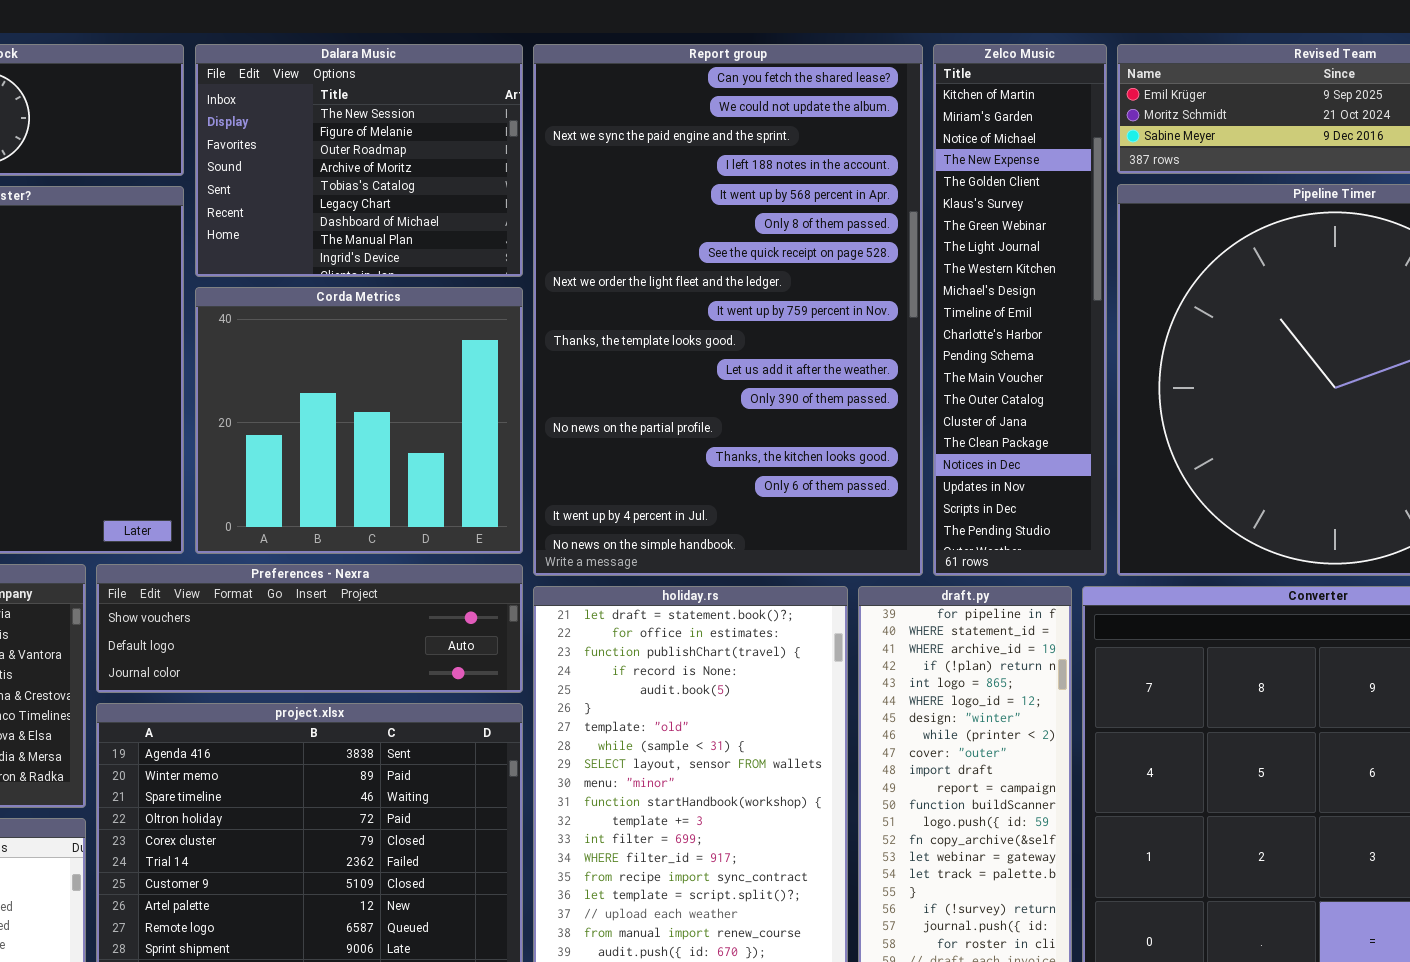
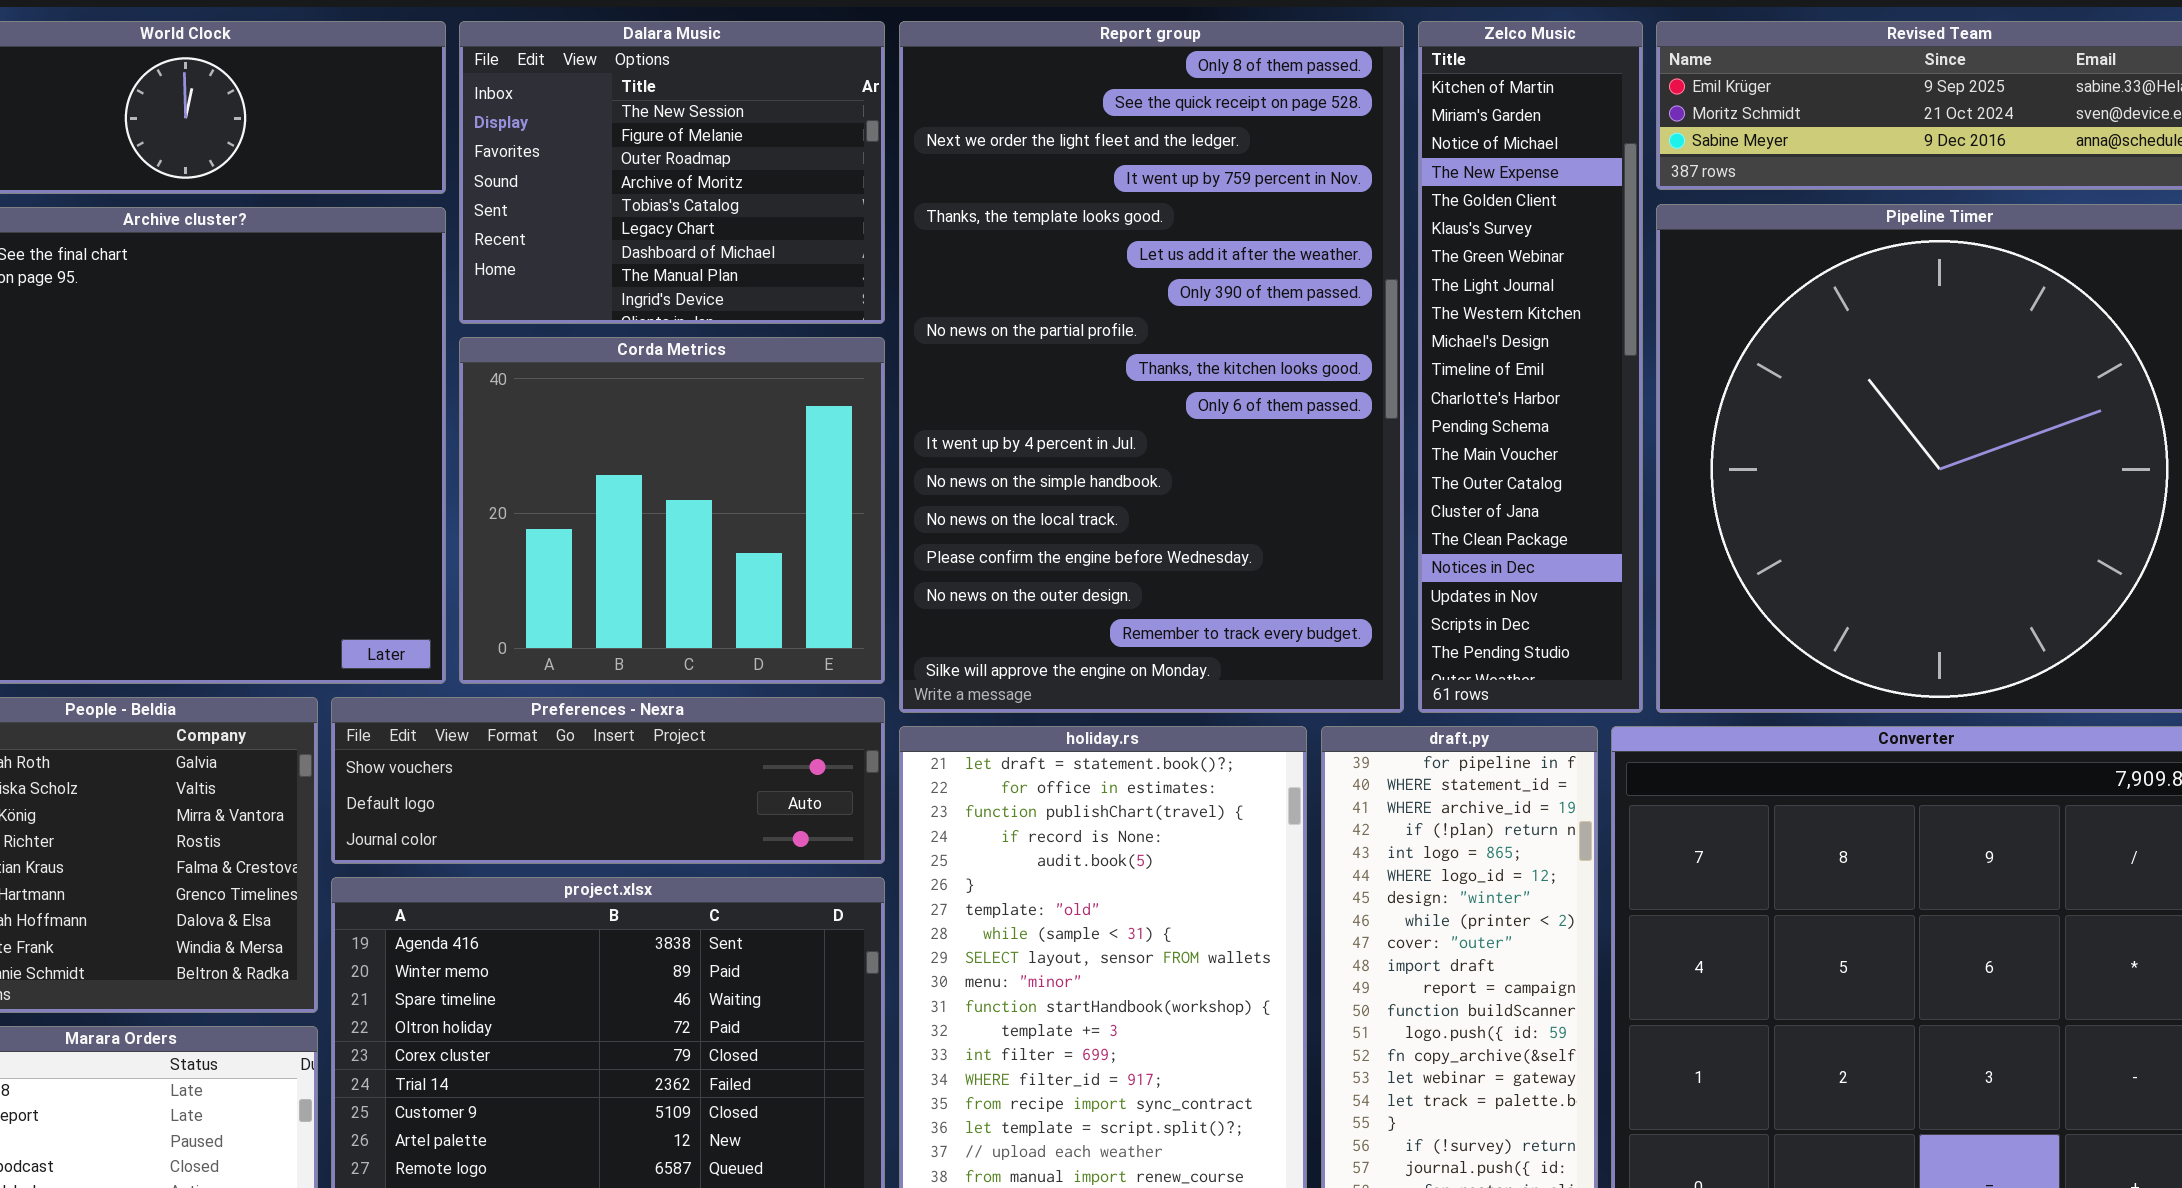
Report group: [533,44,923,576] -> [899,21,1404,713], scrolled down 5 rows

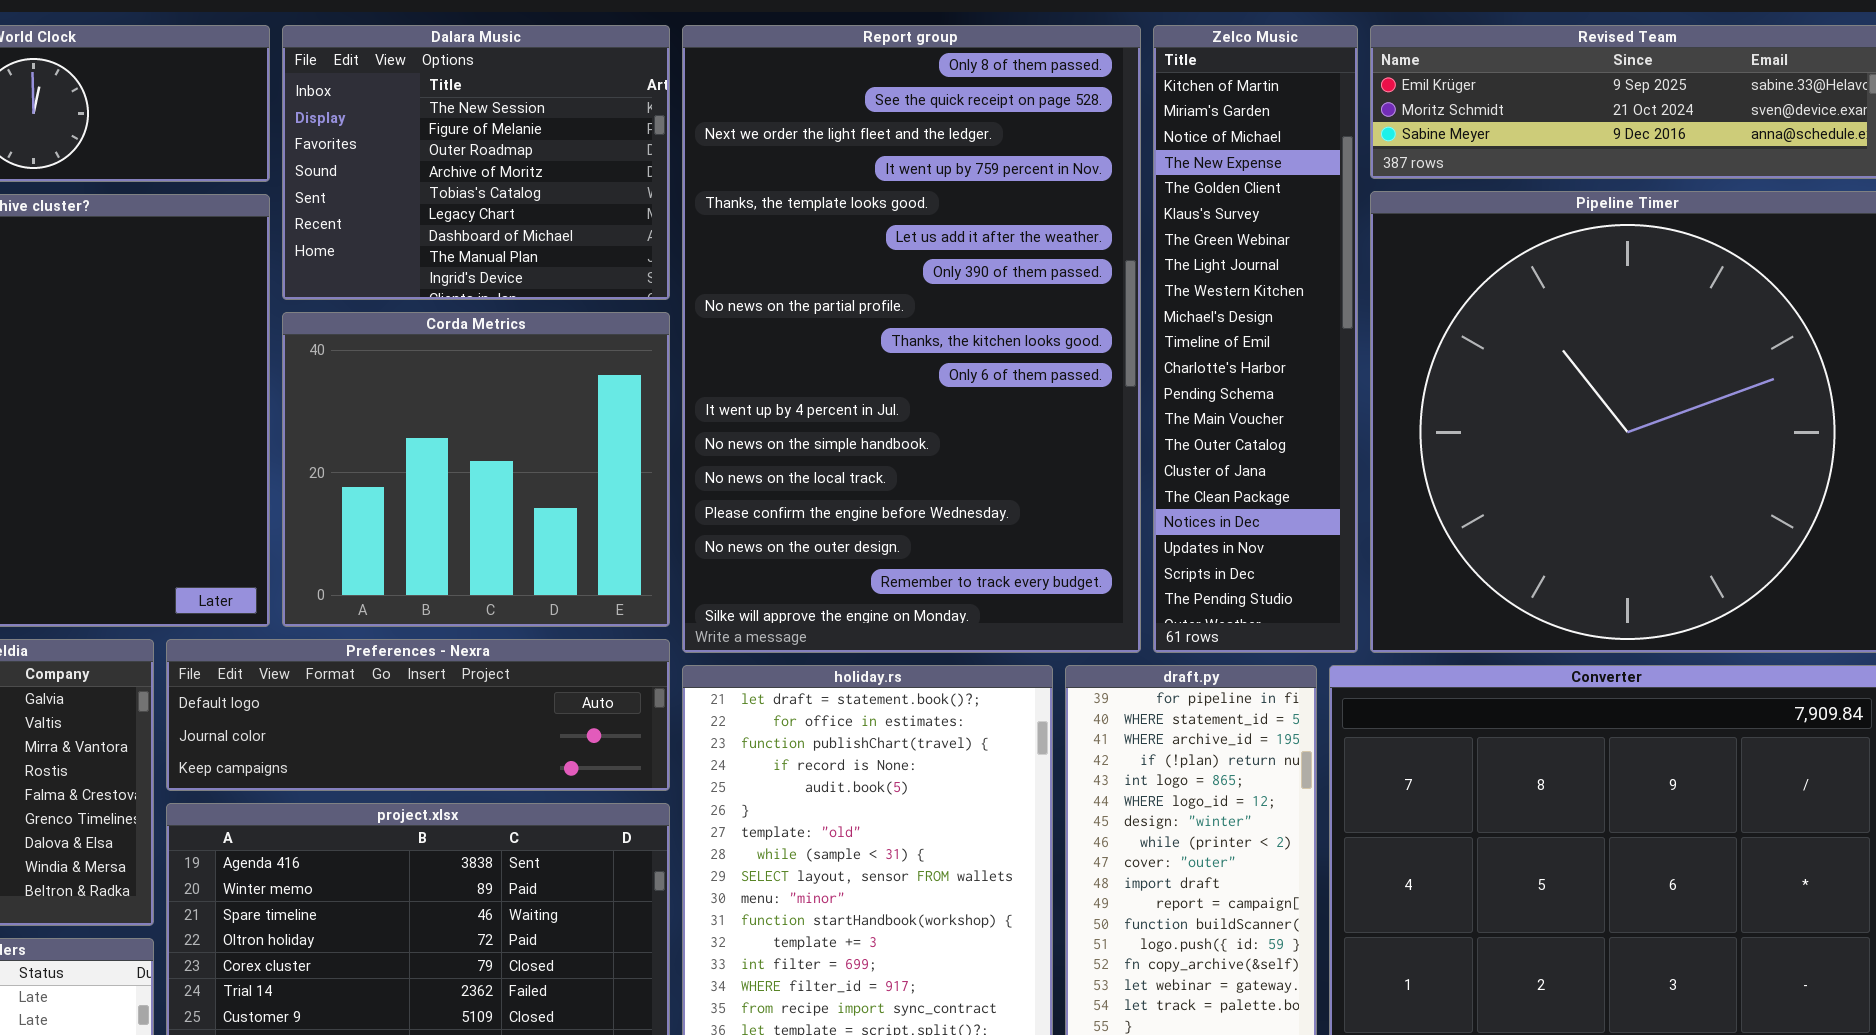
Preferences - Nexra: [331,697,885,864] -> [166,639,670,791], scrolled down 1 row

